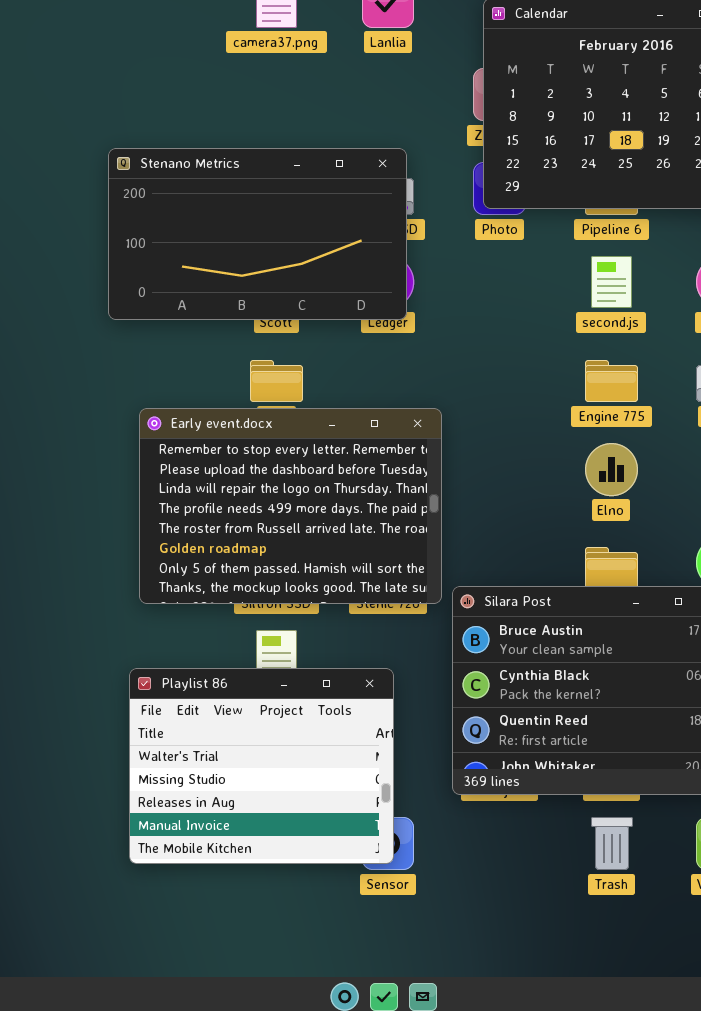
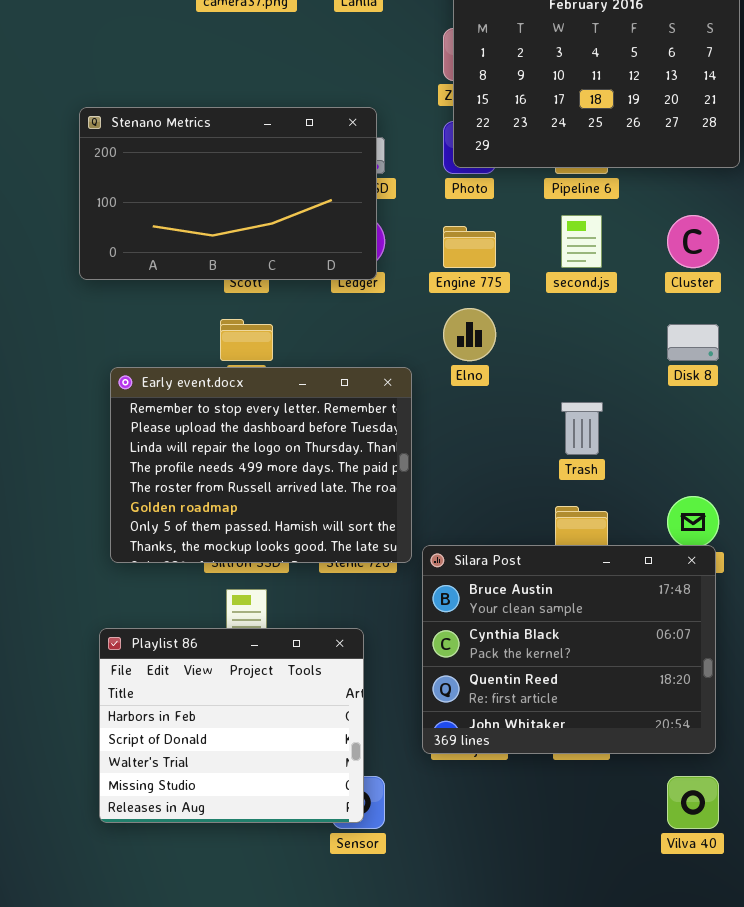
Engine 775: [585,360,638,402] -> [443,226,496,268], moved
Elno: [585,443,638,496] -> [443,308,496,361], moved
Playlist 86: [129,668,394,864] -> [99,628,364,823], scrolled up 2 rows
Trash: [591,817,633,870] -> [561,402,603,455], moved

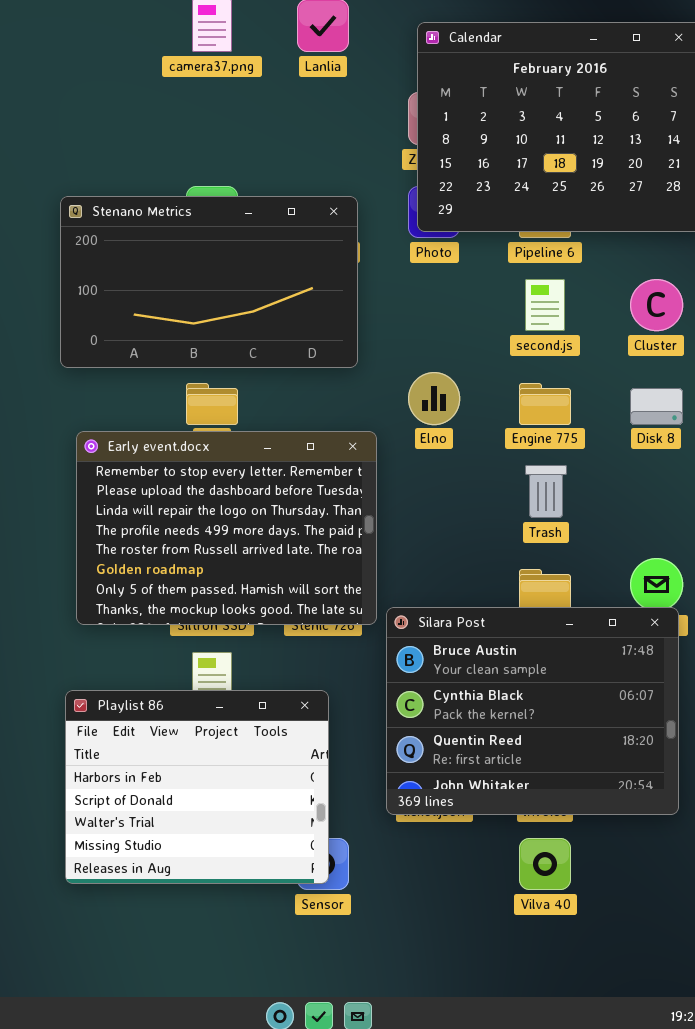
Stenano Metrics: [79,107,377,280] -> [60,196,358,368], moved
Engine 775: [443,226,496,268] -> [519,383,571,425], moved
Vilva 40: [667,776,719,829] -> [519,838,571,890], moved

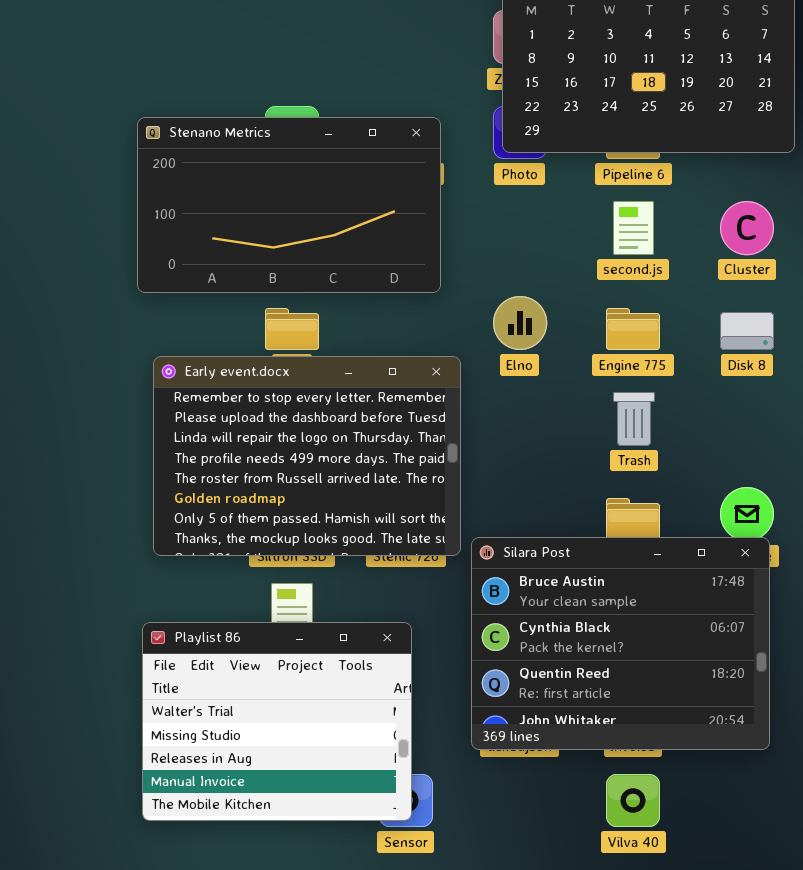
Playlist 86: [65,690,329,884] -> [142,622,412,821], scrolled down 2 rows

